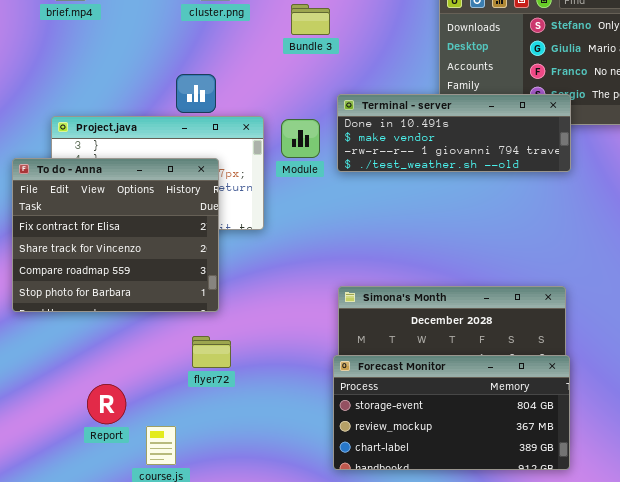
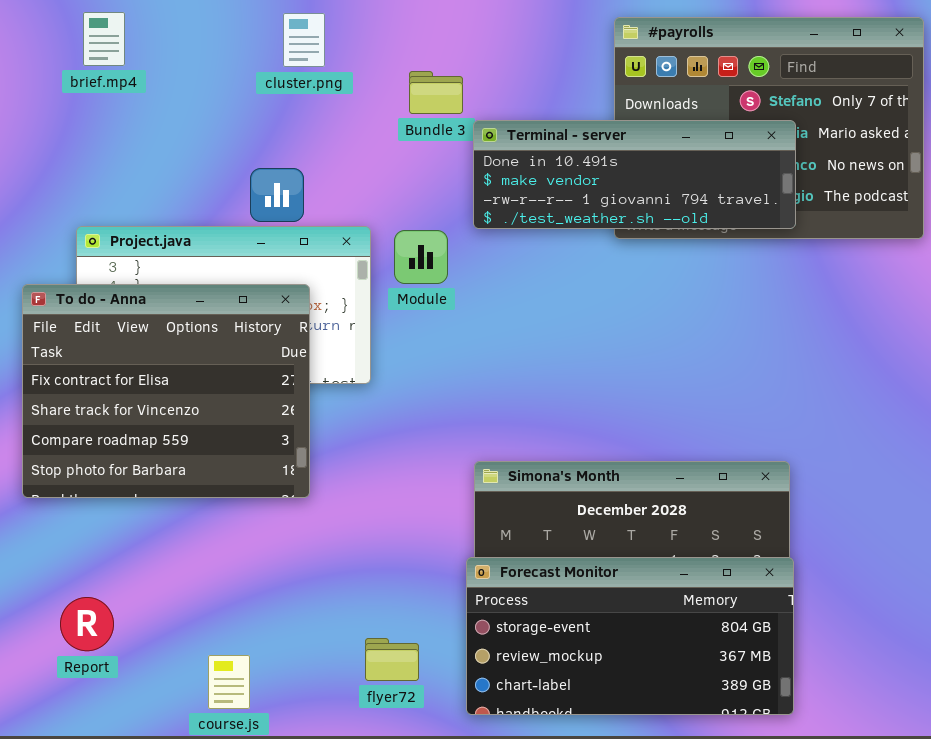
Terminal - server: [337,94,571,172] -> [473,120,796,229], moved
flyer72: [192,336,231,368] -> [365,638,419,681], moved
Report: [87,384,126,424] -> [60,597,114,651], moved

